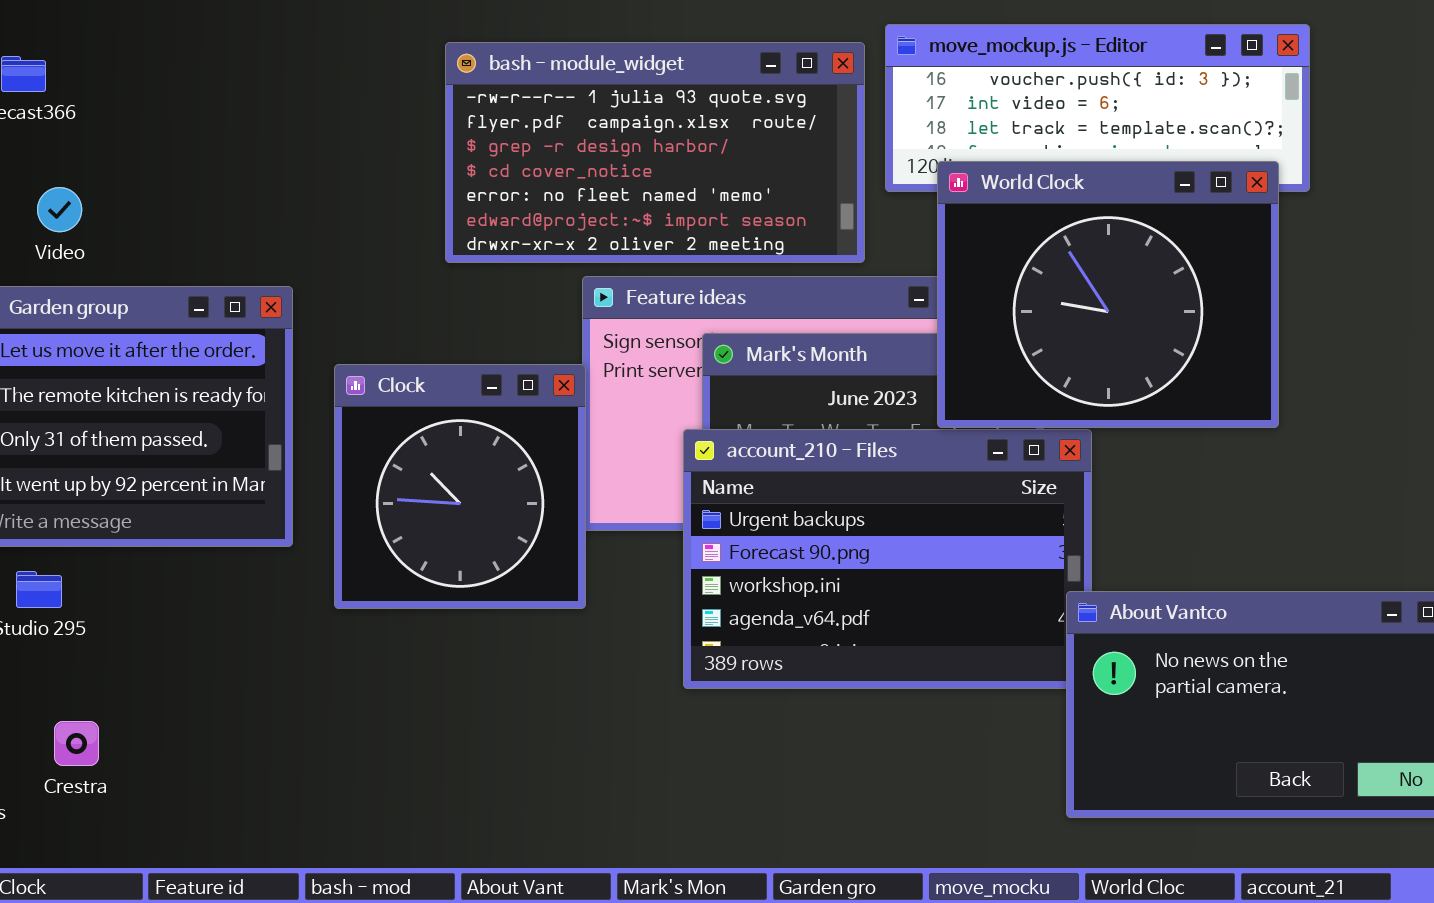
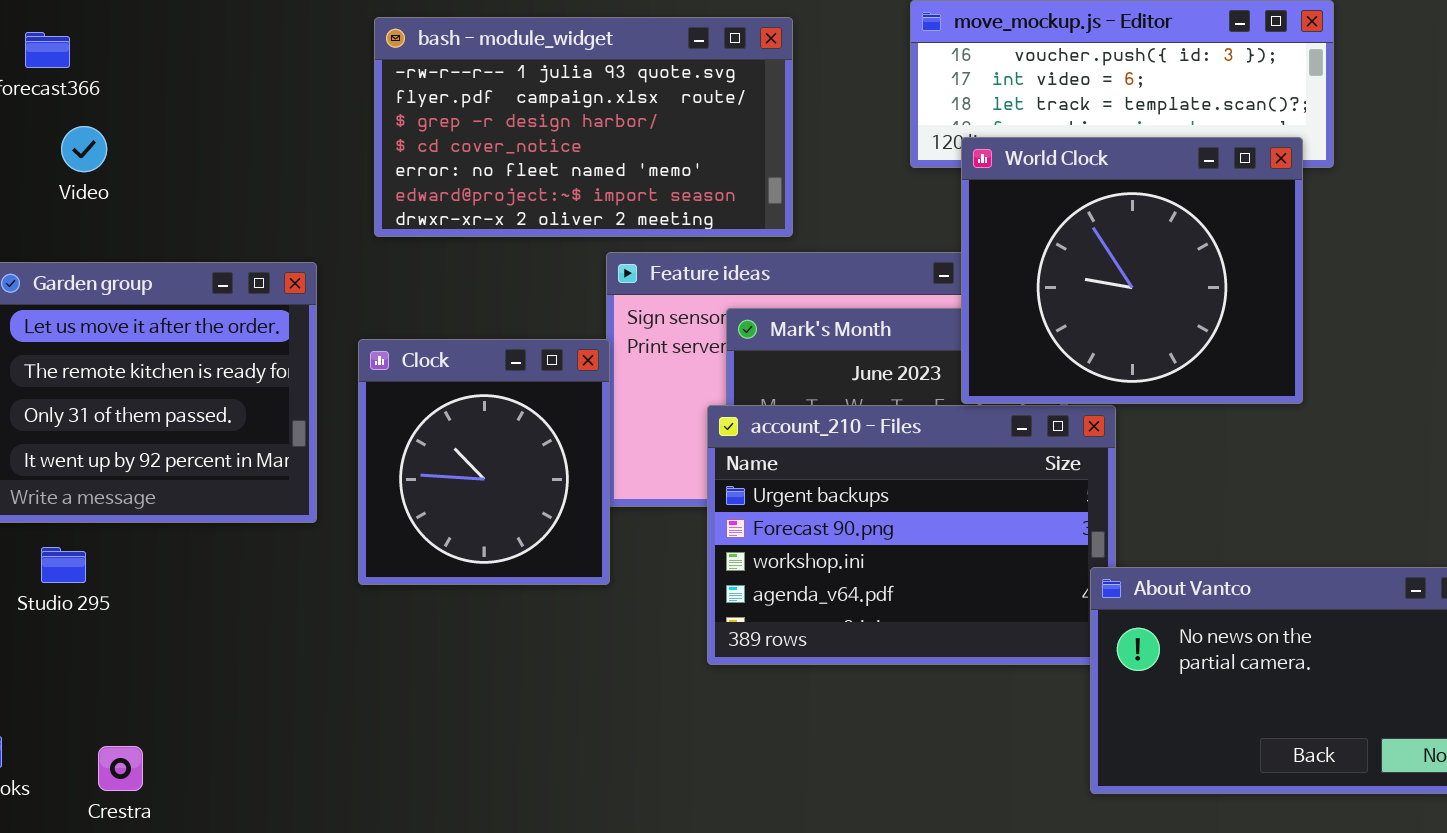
bash - module_widget: [445,42,865,263] -> [374,17,793,237], moved
Video: [37,187,82,232] -> [61,126,107,172], moved
Crestra: [54,721,99,766] -> [98,746,143,791], moved

